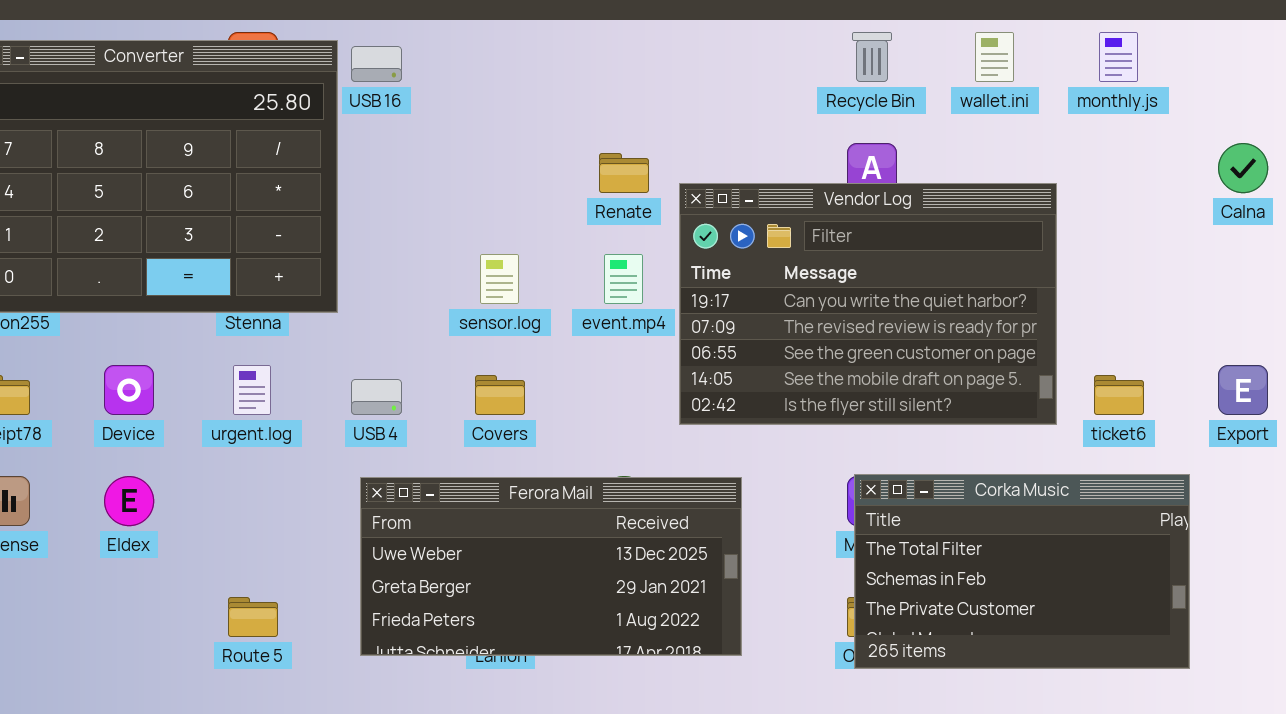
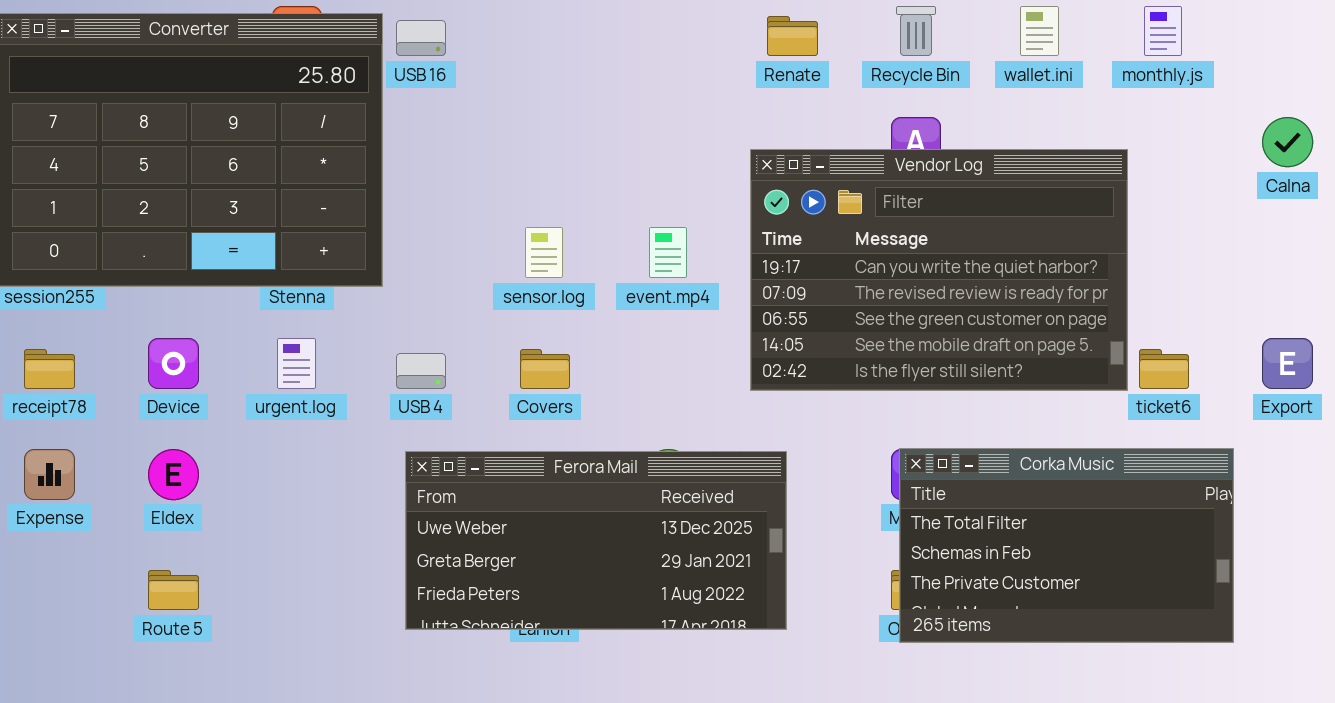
Renate: [599,153,649,193] -> [767,16,818,56], moved
Vendor Log: [679,183,1057,425] -> [750,149,1128,391], moved
Route 5: [228,597,278,637] -> [148,570,199,610], moved

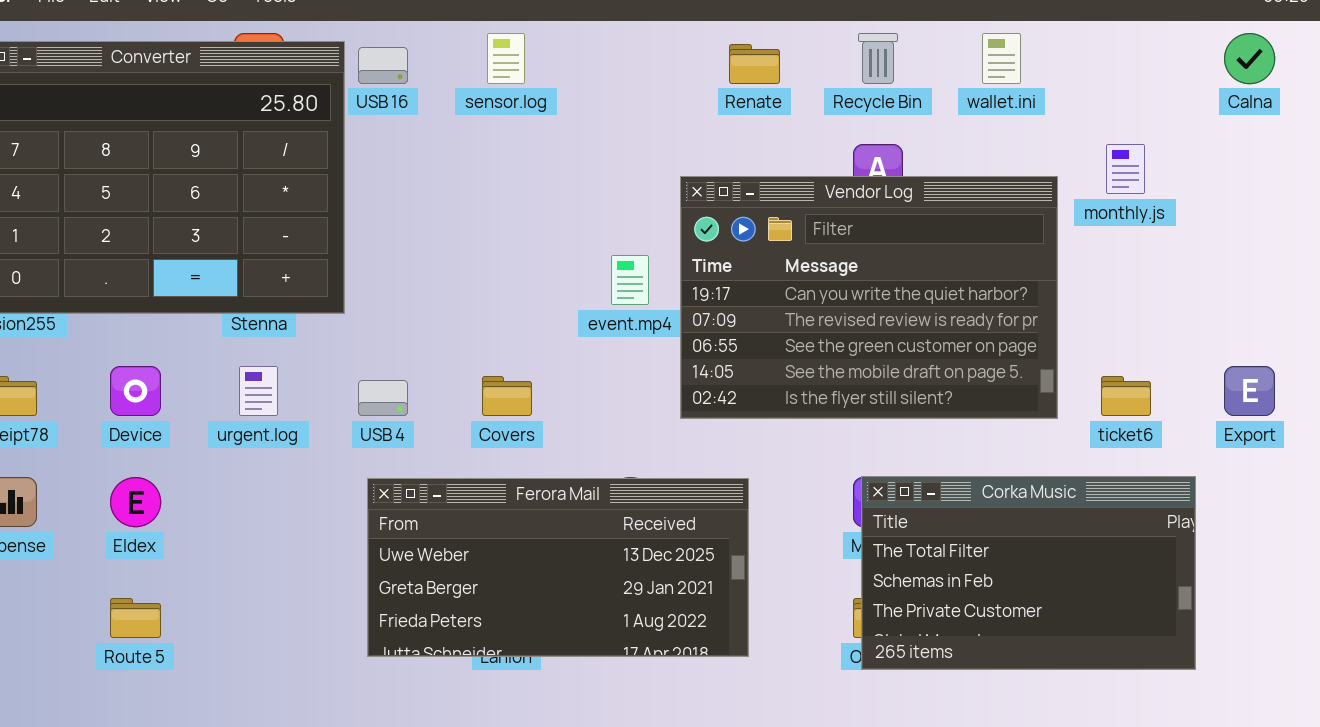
monthly.js: [1144,6,1182,56] -> [1106,144,1145,194], moved
Calna: [1262,117,1313,167] -> [1224,33,1275,84], moved
Vendor Log: [750,149,1128,391] -> [680,176,1058,419], moved
sensor.log: [525,227,563,278] -> [487,33,525,84], moved

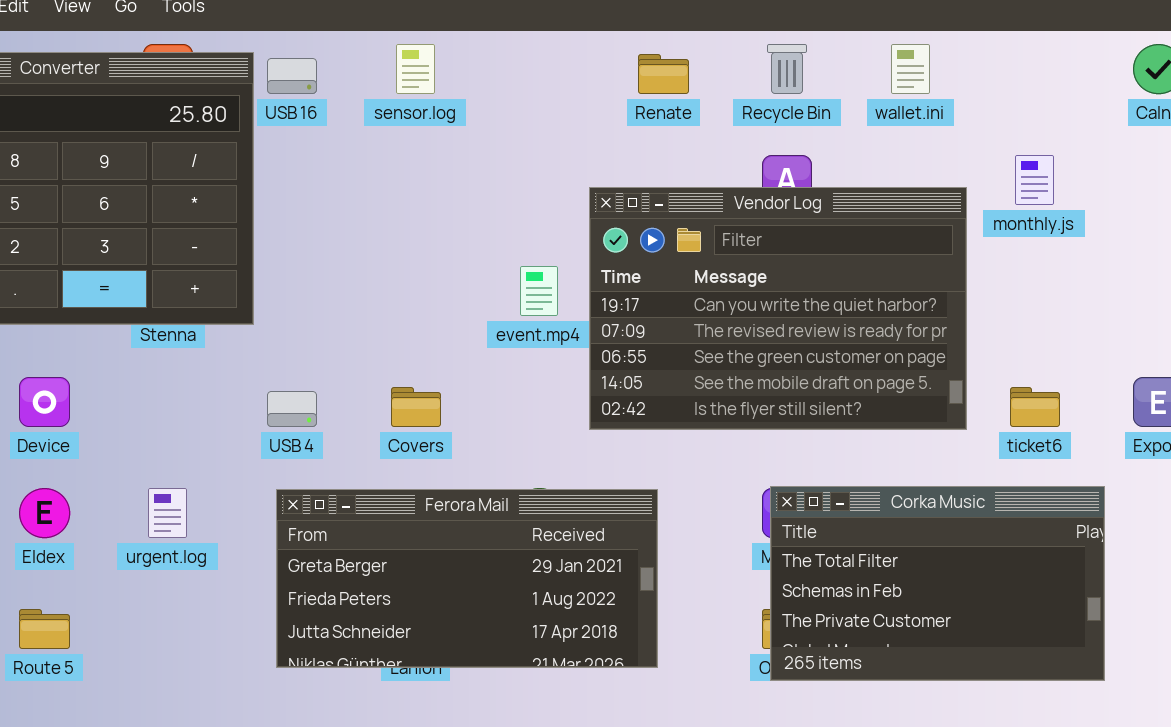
urgent.log: [239,366,278,416] -> [148,488,187,538], moved
Ferora Mail: [367,478,749,657] -> [276,489,658,668], scrolled down 1 row

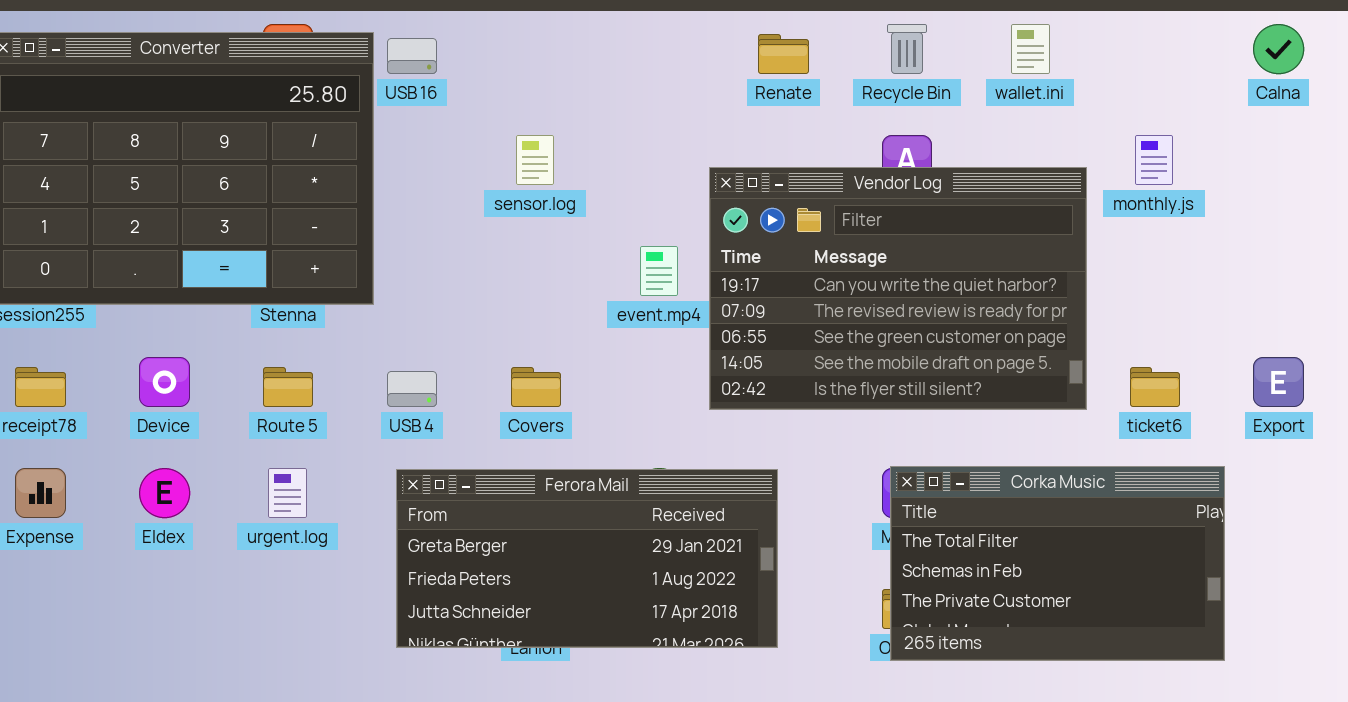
sensor.log: [396,44,435,94] -> [516,135,554,185], moved
Route 5: [19,609,70,649] -> [263,367,313,407], moved

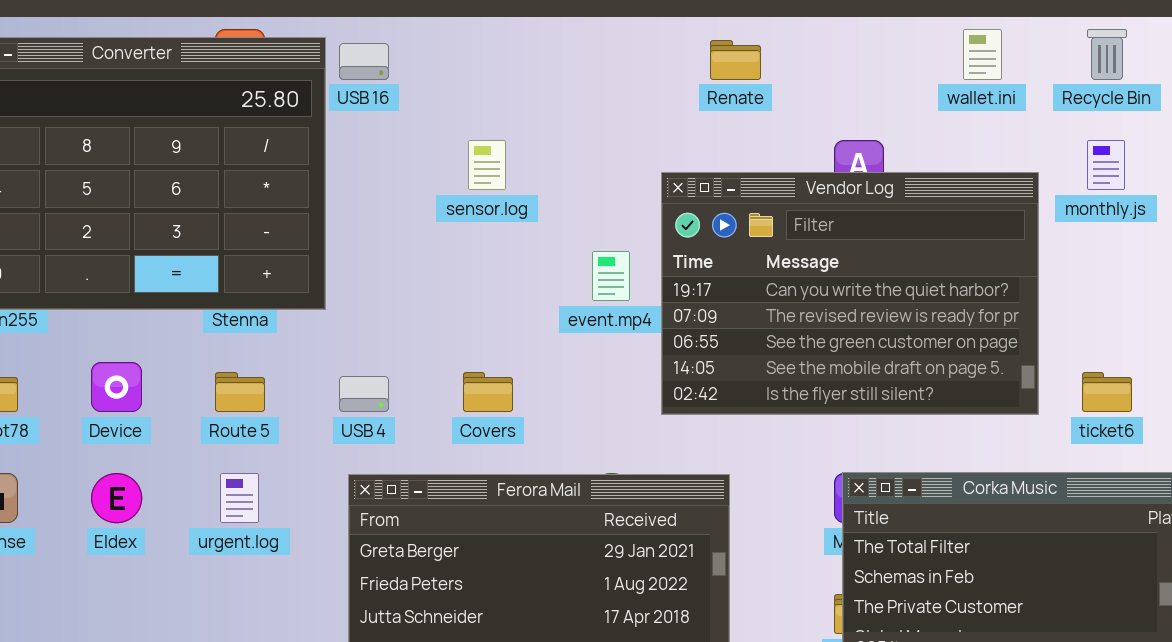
Recycle Bin: [887,24,927,74] -> [1087,29,1127,80], moved

